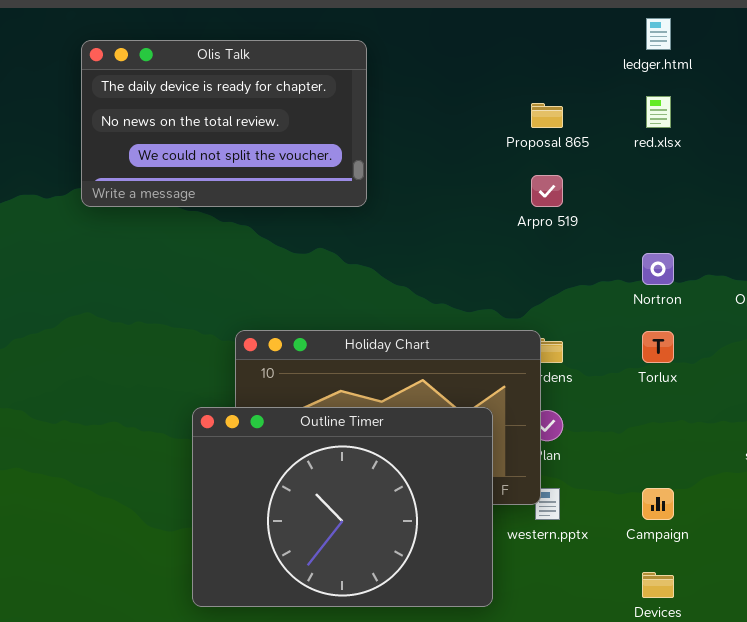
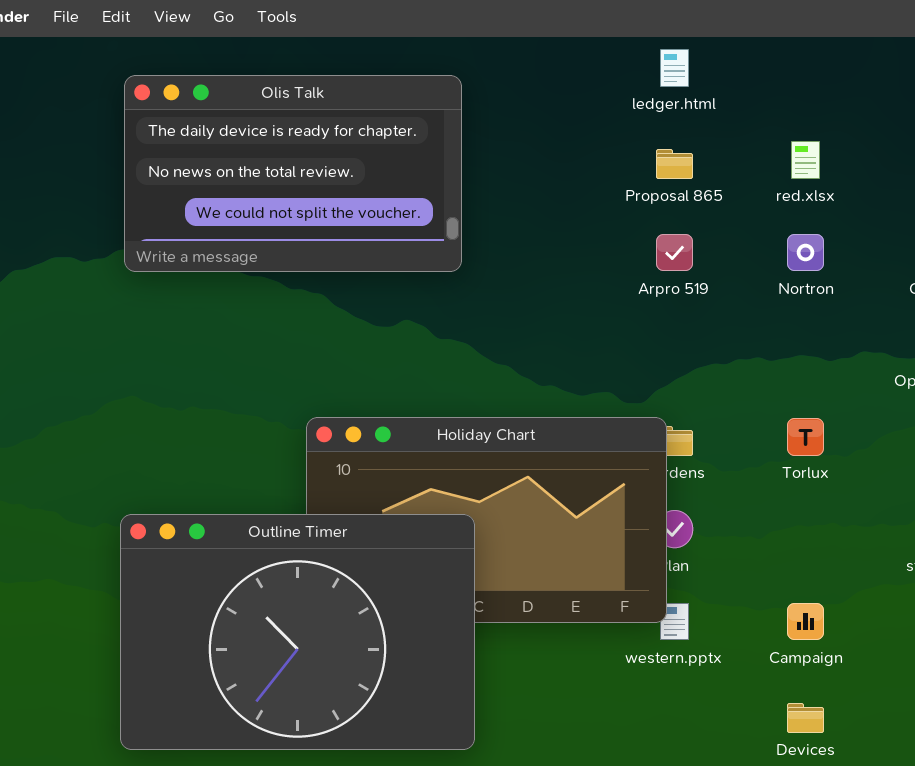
ledger.html: [646,18,671,50] -> [660,49,689,87], moved
Nortron: [642,253,674,285] -> [787,234,824,271], moved
Outline Timer: [192,407,493,607] -> [120,514,475,750], moved

